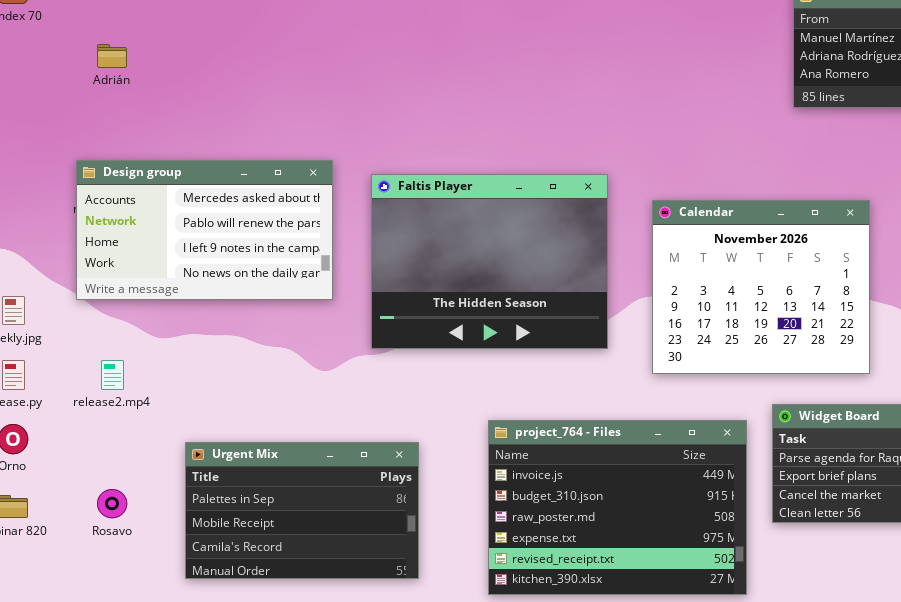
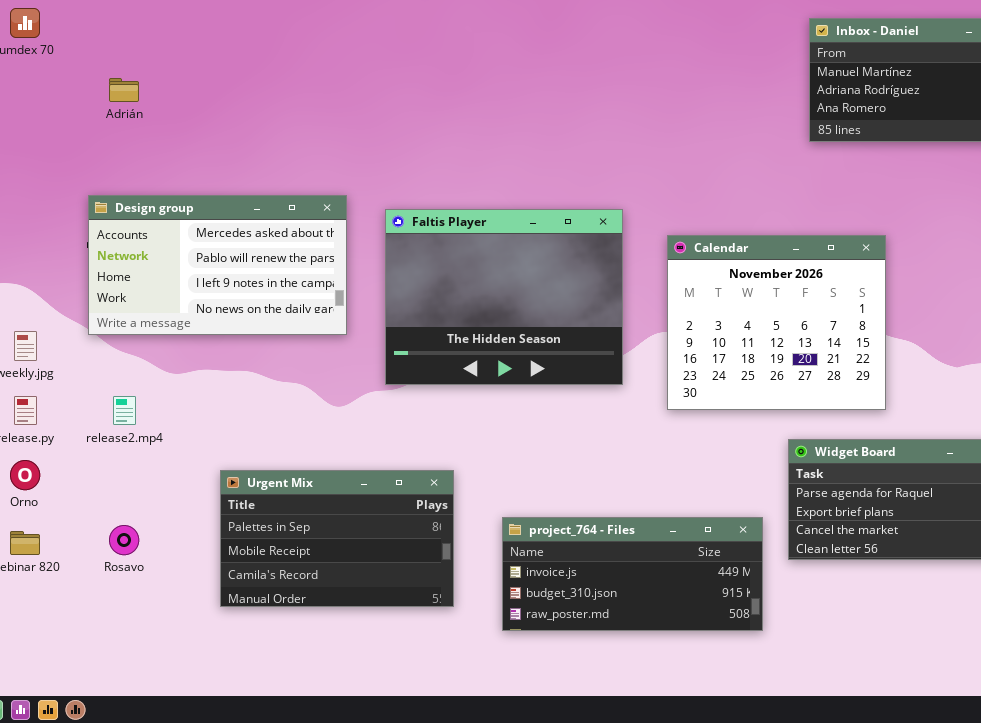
project_764 - Files: [488,420,747,595] -> [502,517,763,631], resized
Urgent Mix: [185,442,419,579] -> [220,470,454,607], moved

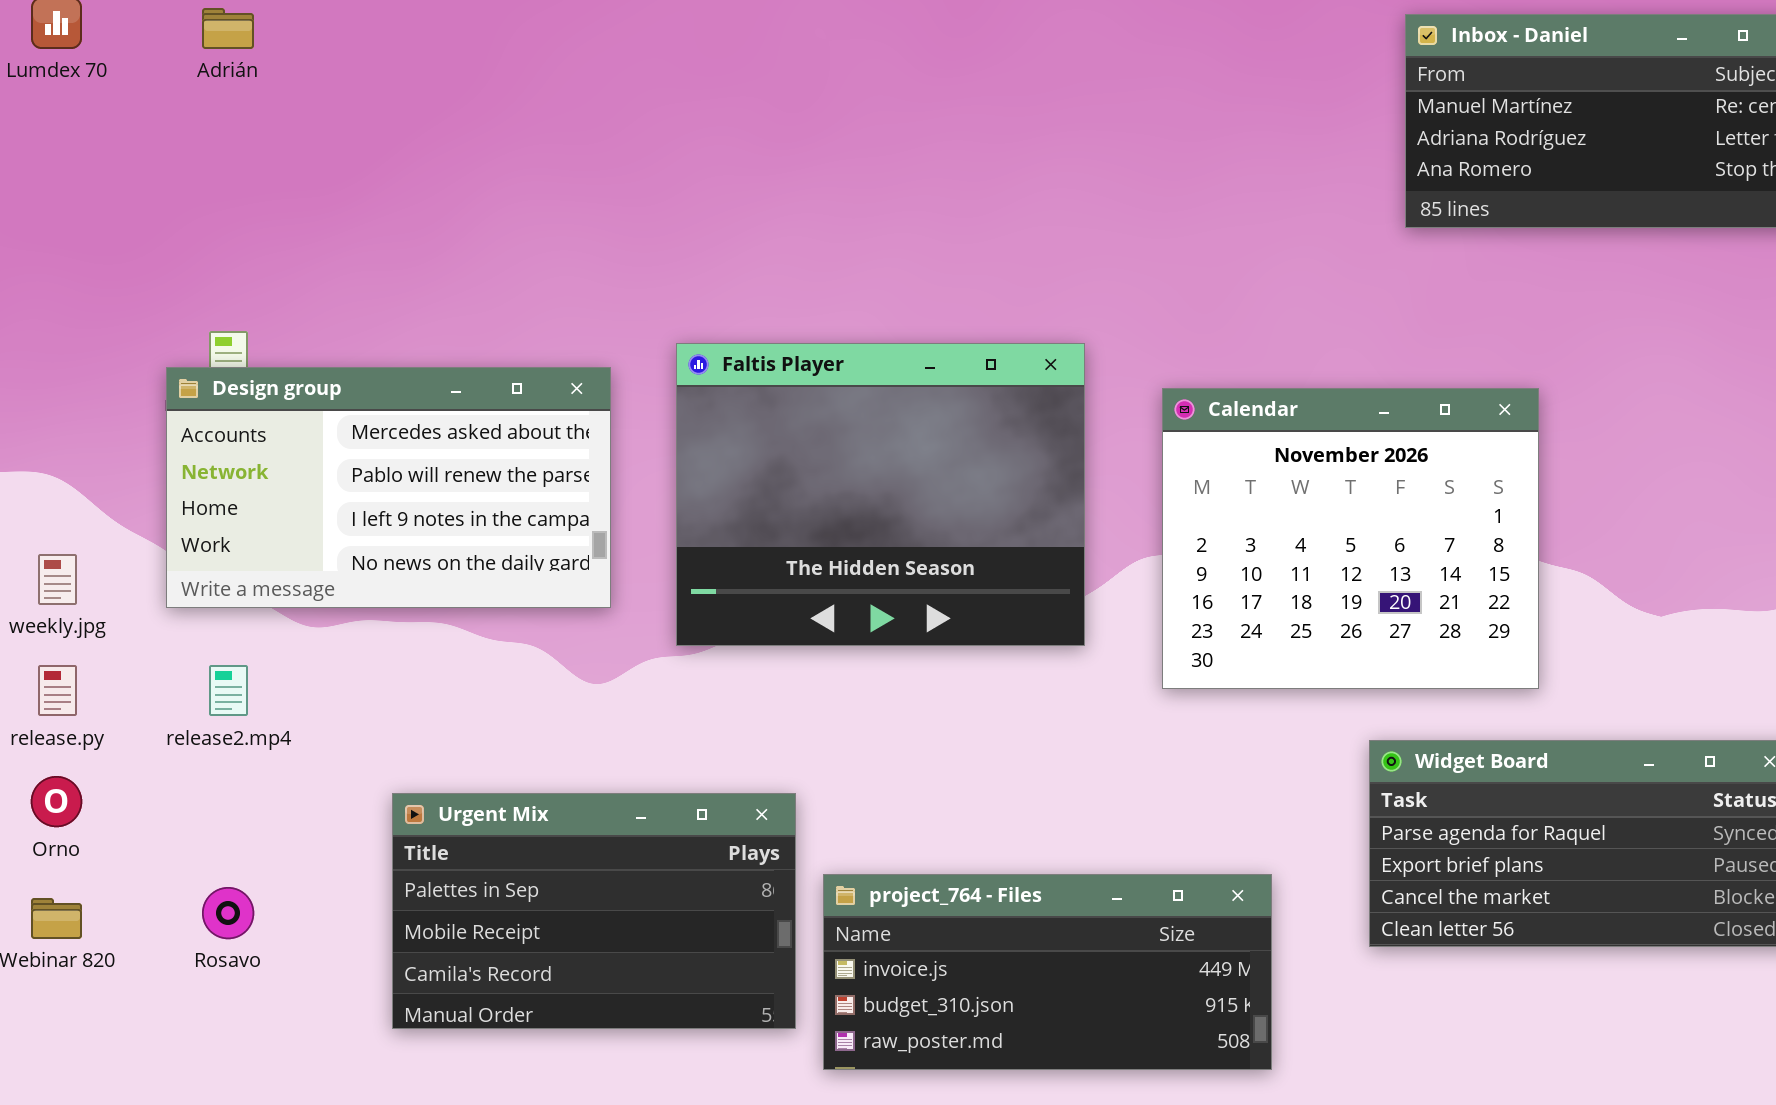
Adrián: [109,78,139,102] -> [202,8,254,49], moved
Design group: [88,195,347,335] -> [166,367,611,608], moved
project_764 - Files: [502,517,763,631] -> [823,874,1272,1070], moved

